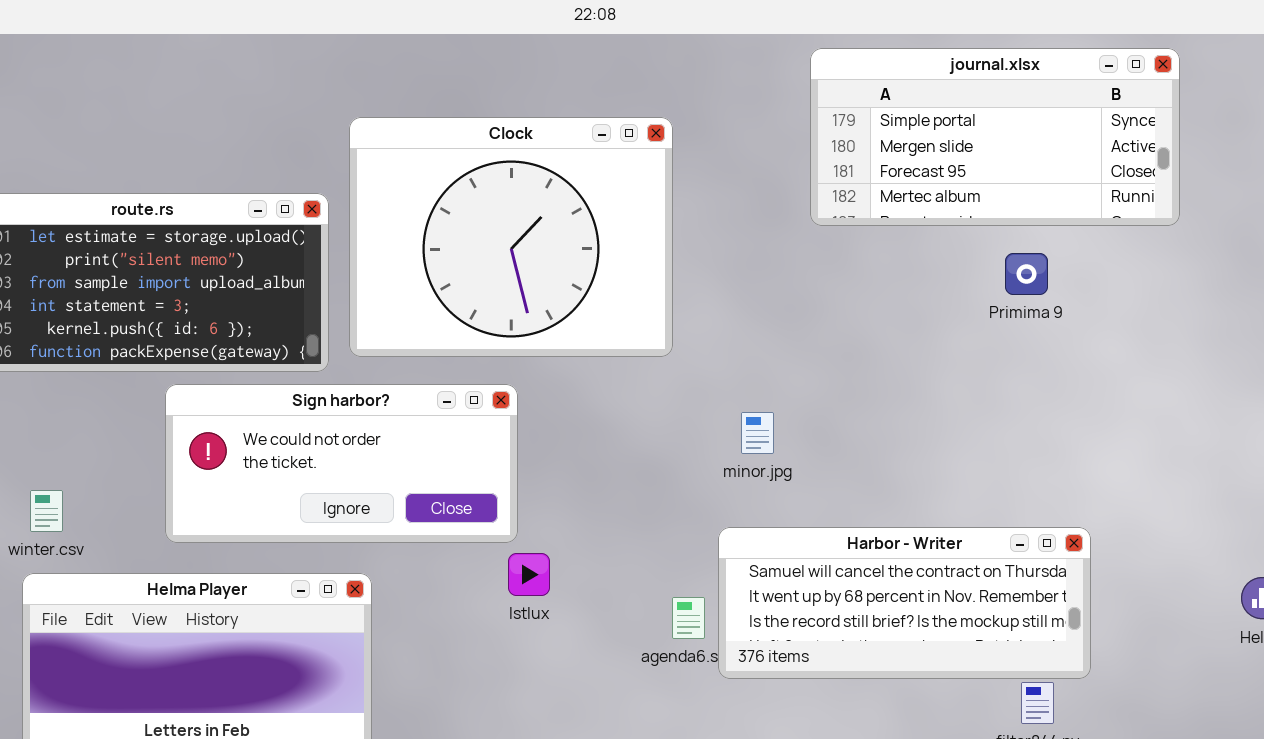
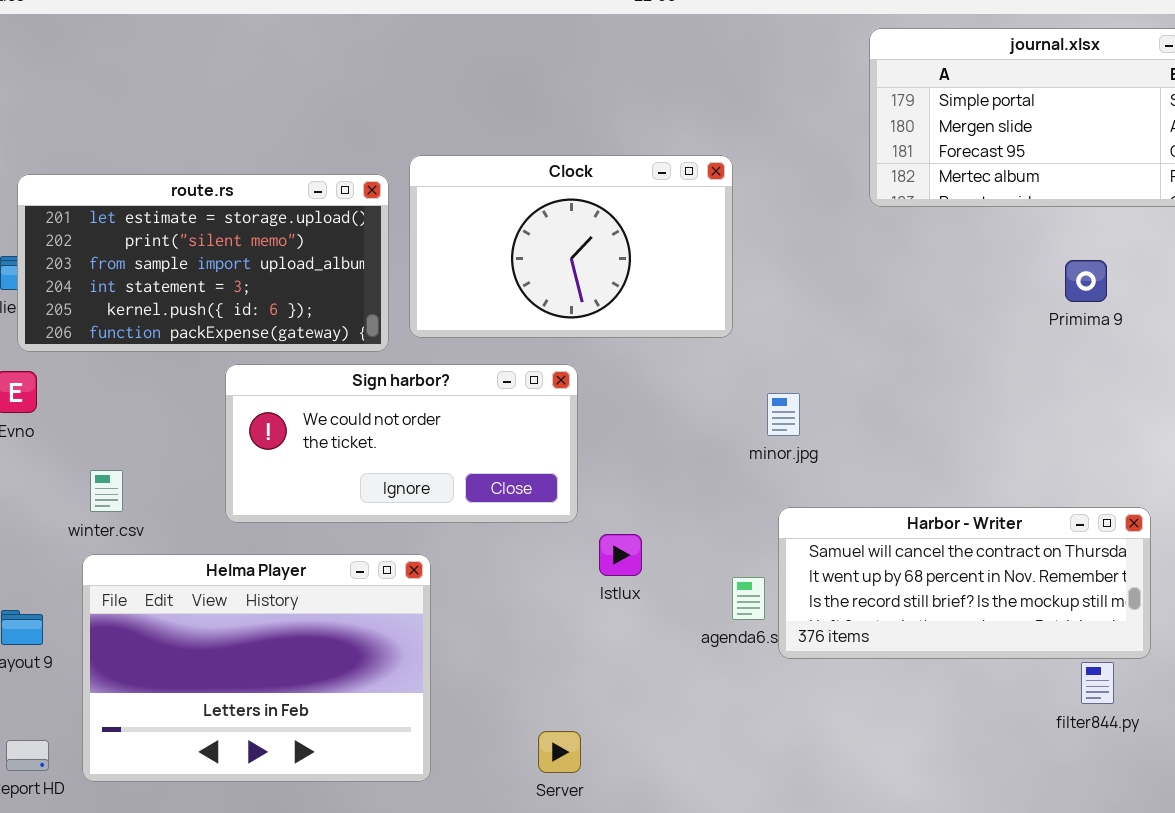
Clock: [349,117,673,357] -> [409,155,733,338], resized
Primima 9: [1005,253,1048,295] -> [1065,260,1107,302], moved
minor.jpg: [741,412,774,454] -> [767,393,800,436], moved
Istlux: [508,553,550,596] -> [599,534,642,576], moved

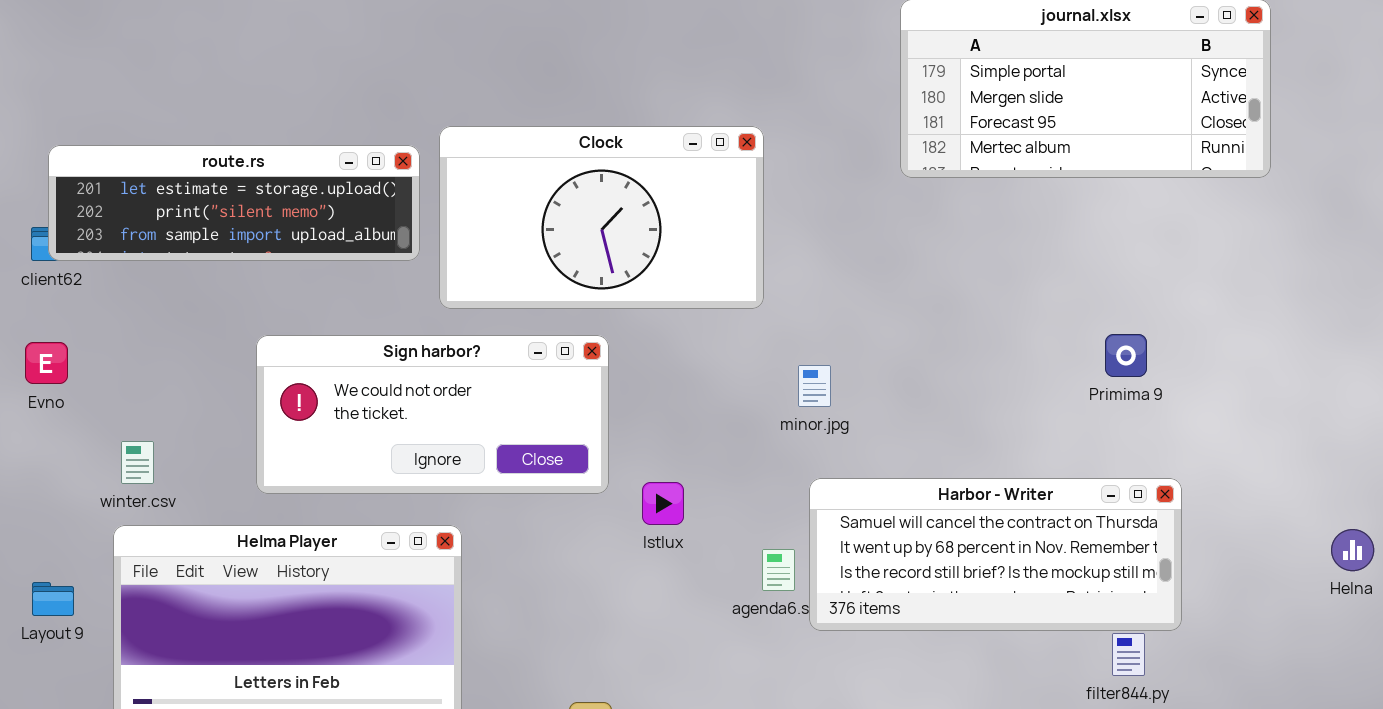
route.rs: [17,174,389,352] -> [48,145,420,261], resized
Primima 9: [1065,260,1107,302] -> [1105,334,1147,377], moved
Istlux: [599,534,642,576] -> [642,482,684,525], moved

